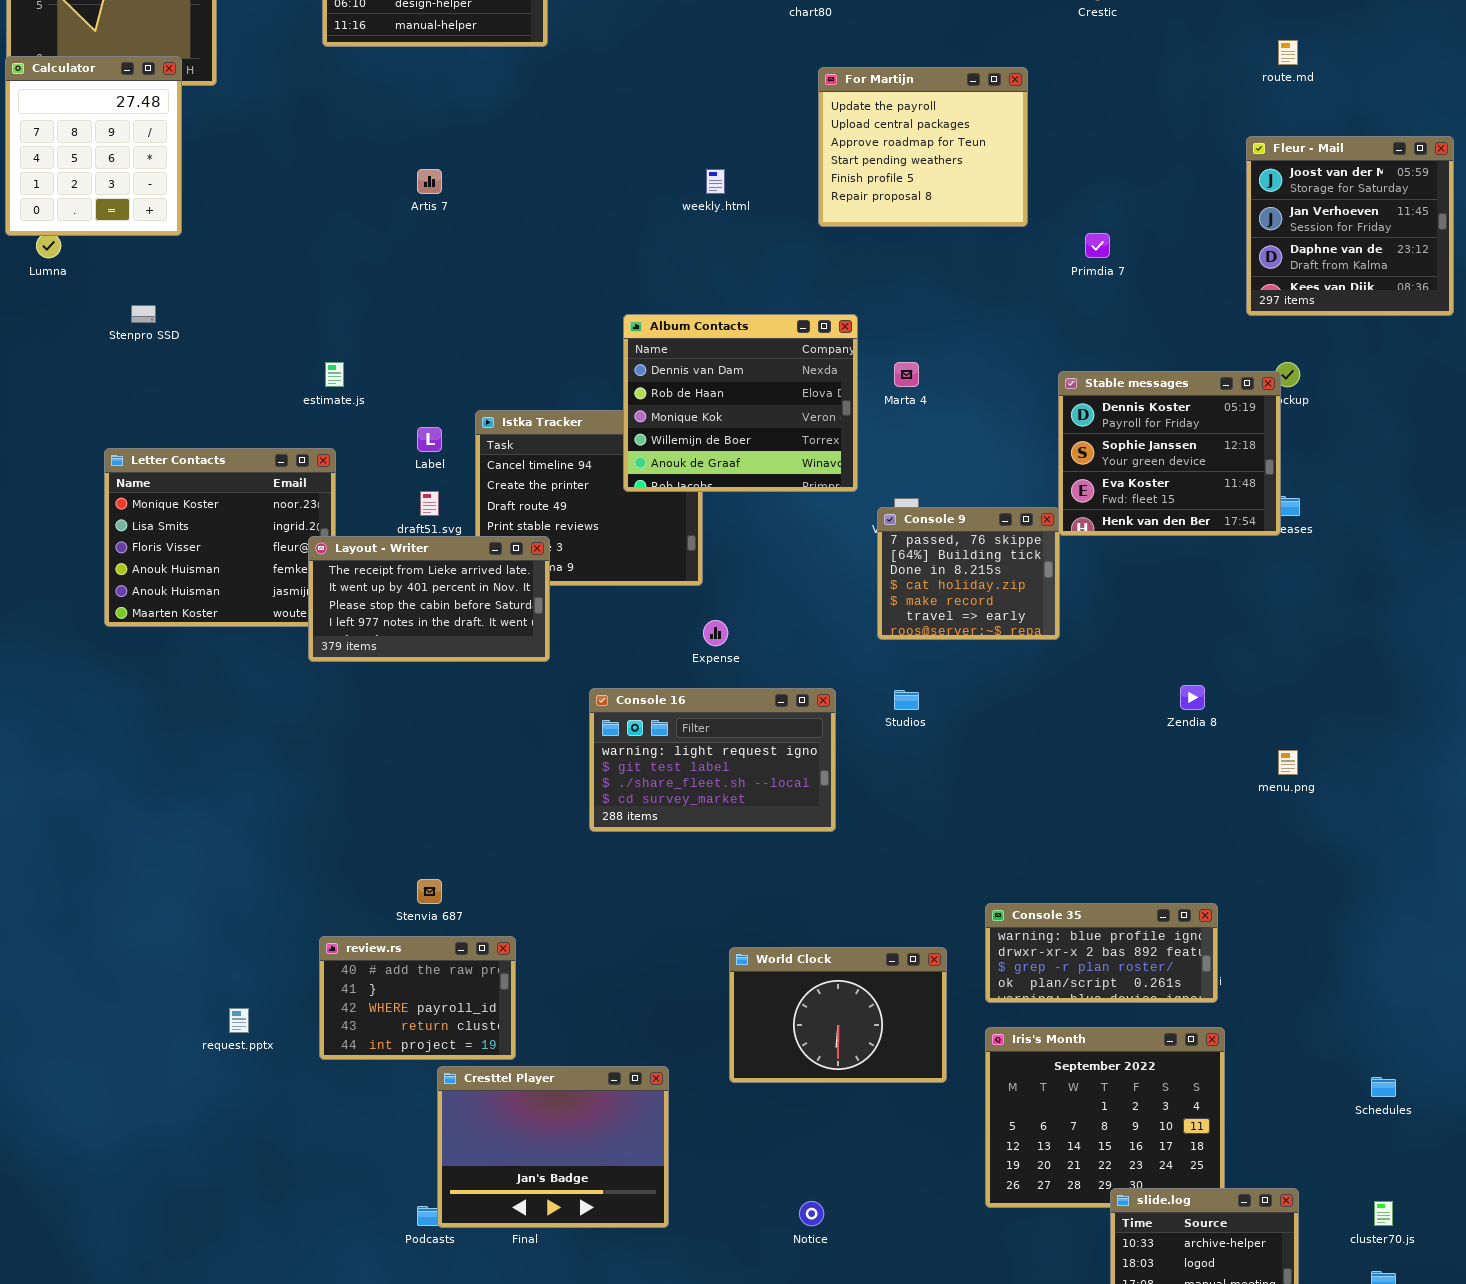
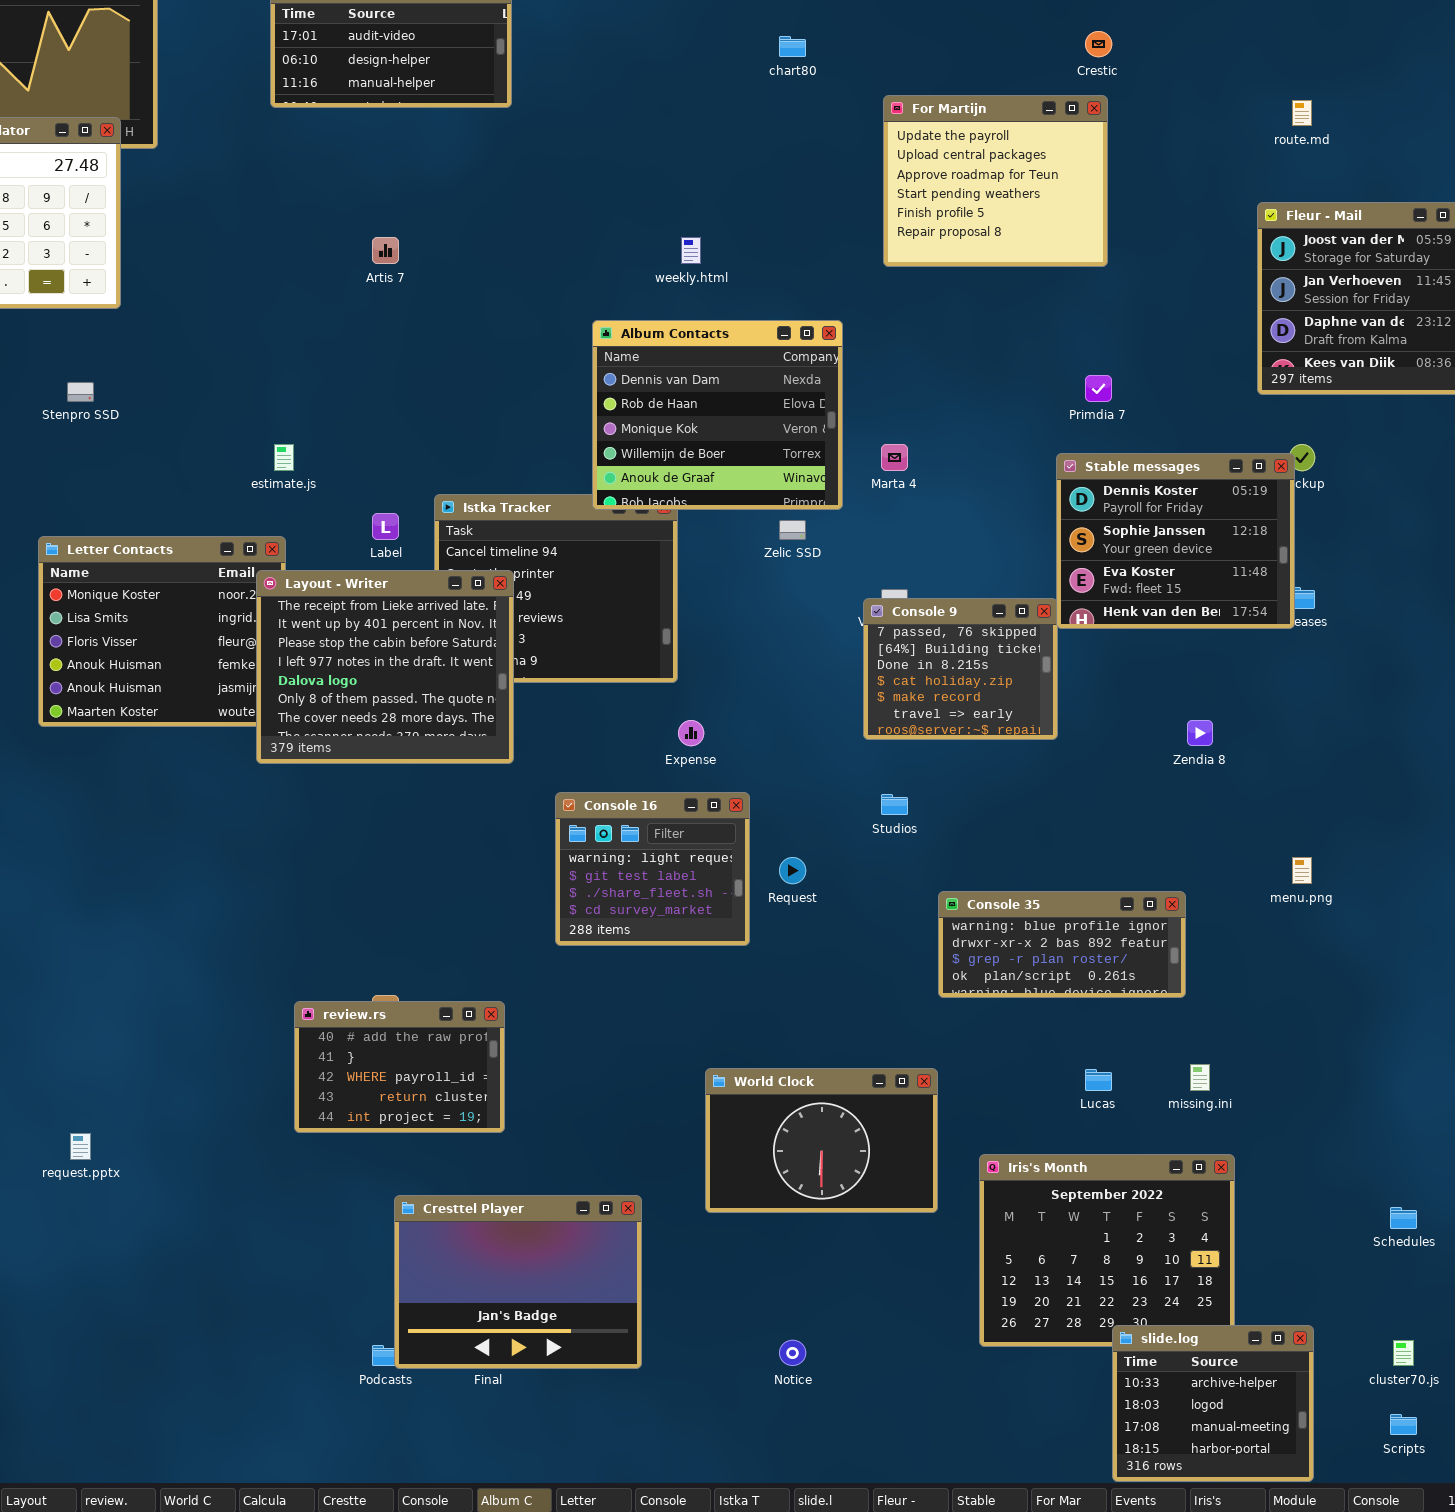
For Martijn: [818,67,1028,227] -> [883,95,1108,267], moved
Primdia 7: [1085,233,1110,258] -> [1085,375,1112,402], moved
Album Contacts: [623,314,858,492] -> [592,320,843,510], moved
Layout - Writer: [308,536,550,662] -> [256,570,514,764], resized
Zendia 8: [1180,685,1205,710] -> [1187,720,1213,746], moved
Console 16: [589,688,836,832] -> [555,792,750,946], resized
Console 35: [985,903,1218,1003] -> [938,891,1186,998], moved
review.rs: [319,936,516,1060] -> [294,1001,505,1133], moved
request.pptx: [229,1008,249,1033] -> [70,1133,91,1160], moved

